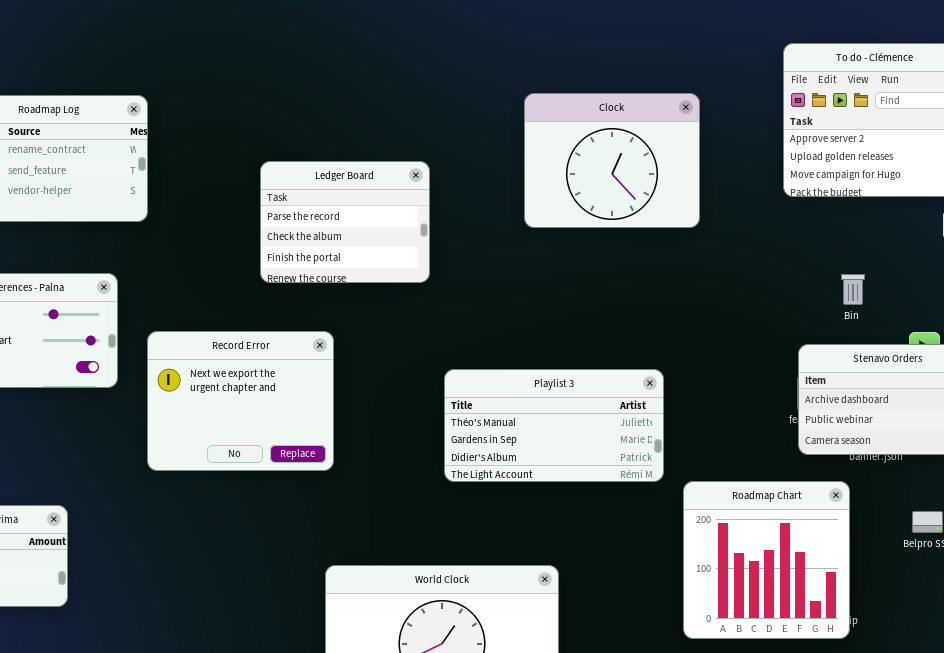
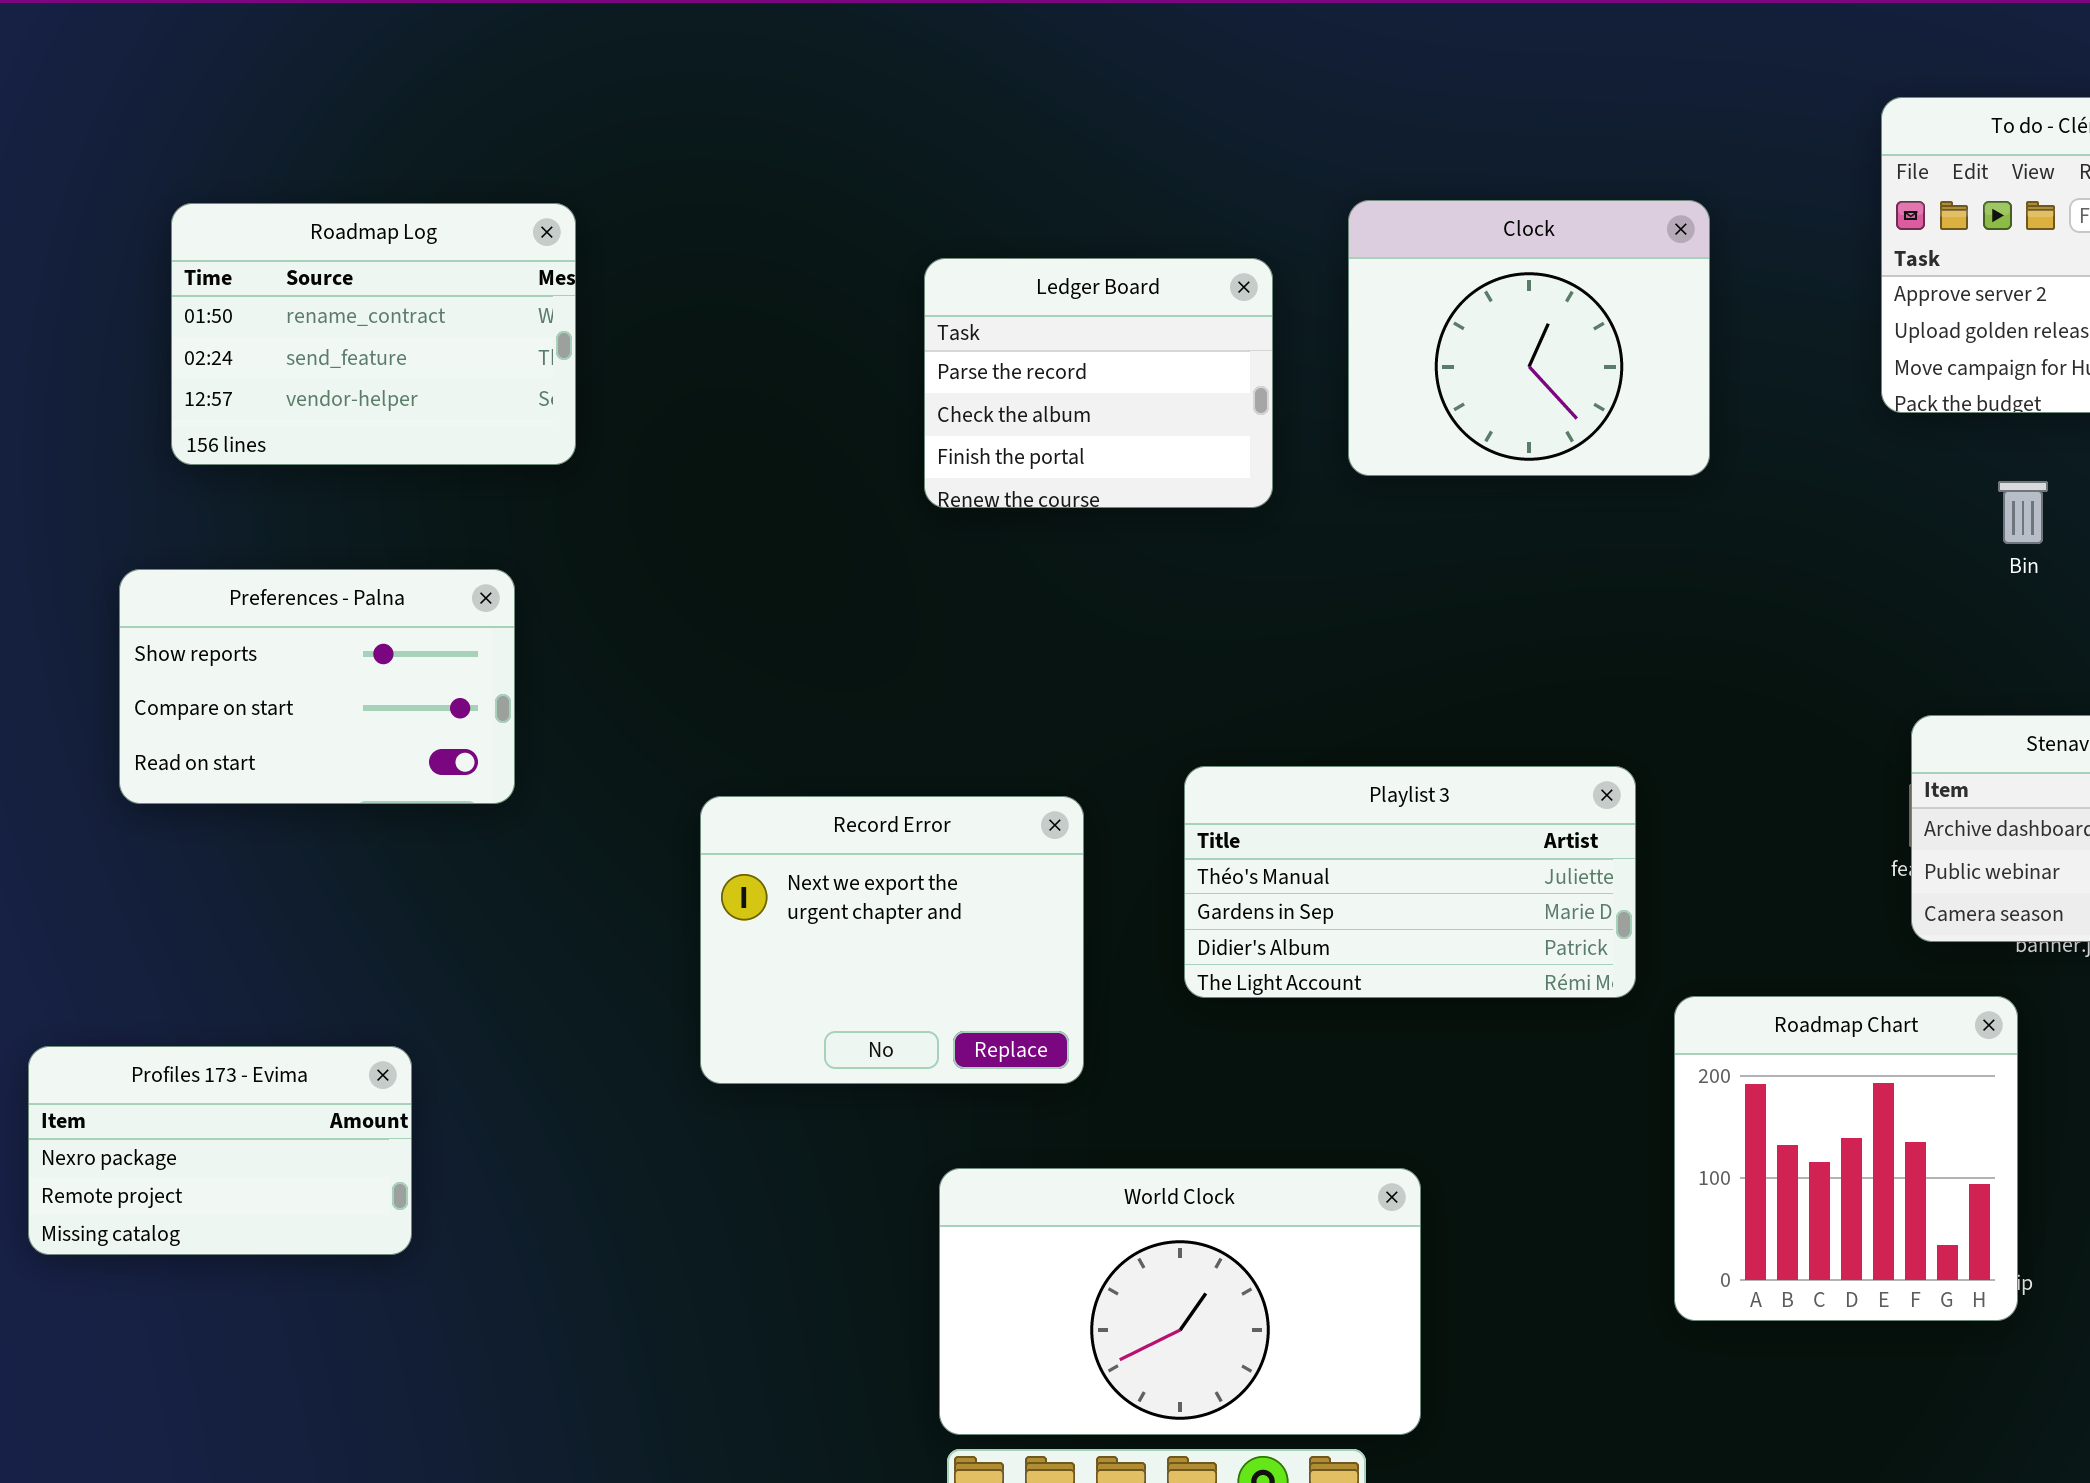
Ledger Board: [260,161,430,283] -> [924,258,1273,508], moved
Bin: [841,274,865,305] -> [1998,481,2048,544], moved
Record Error: [147,331,334,471] -> [700,796,1084,1084], moved

